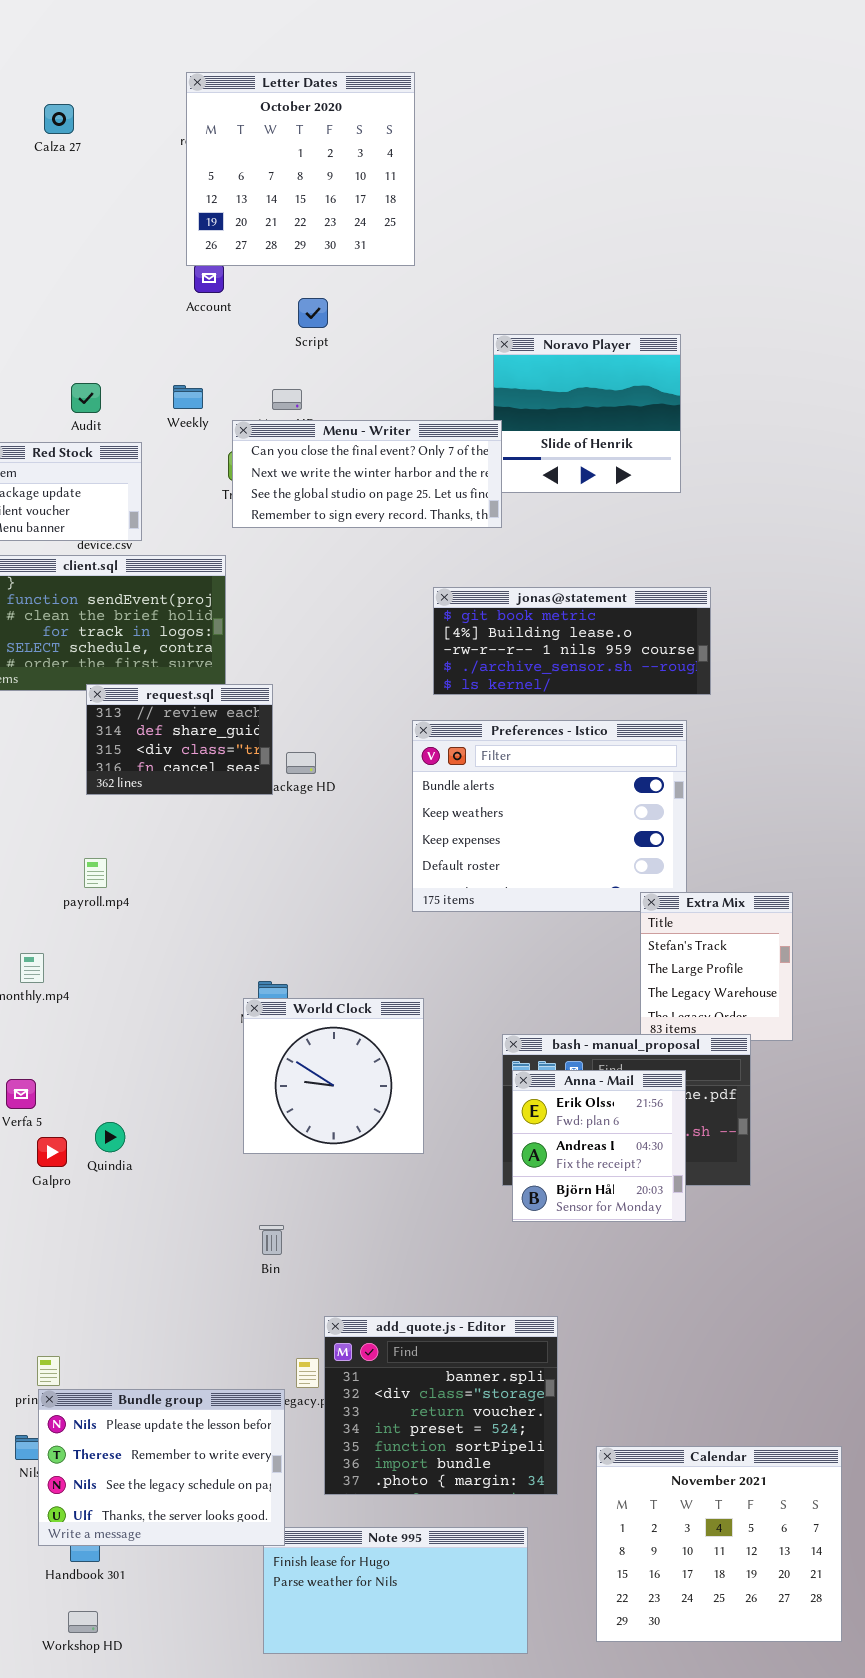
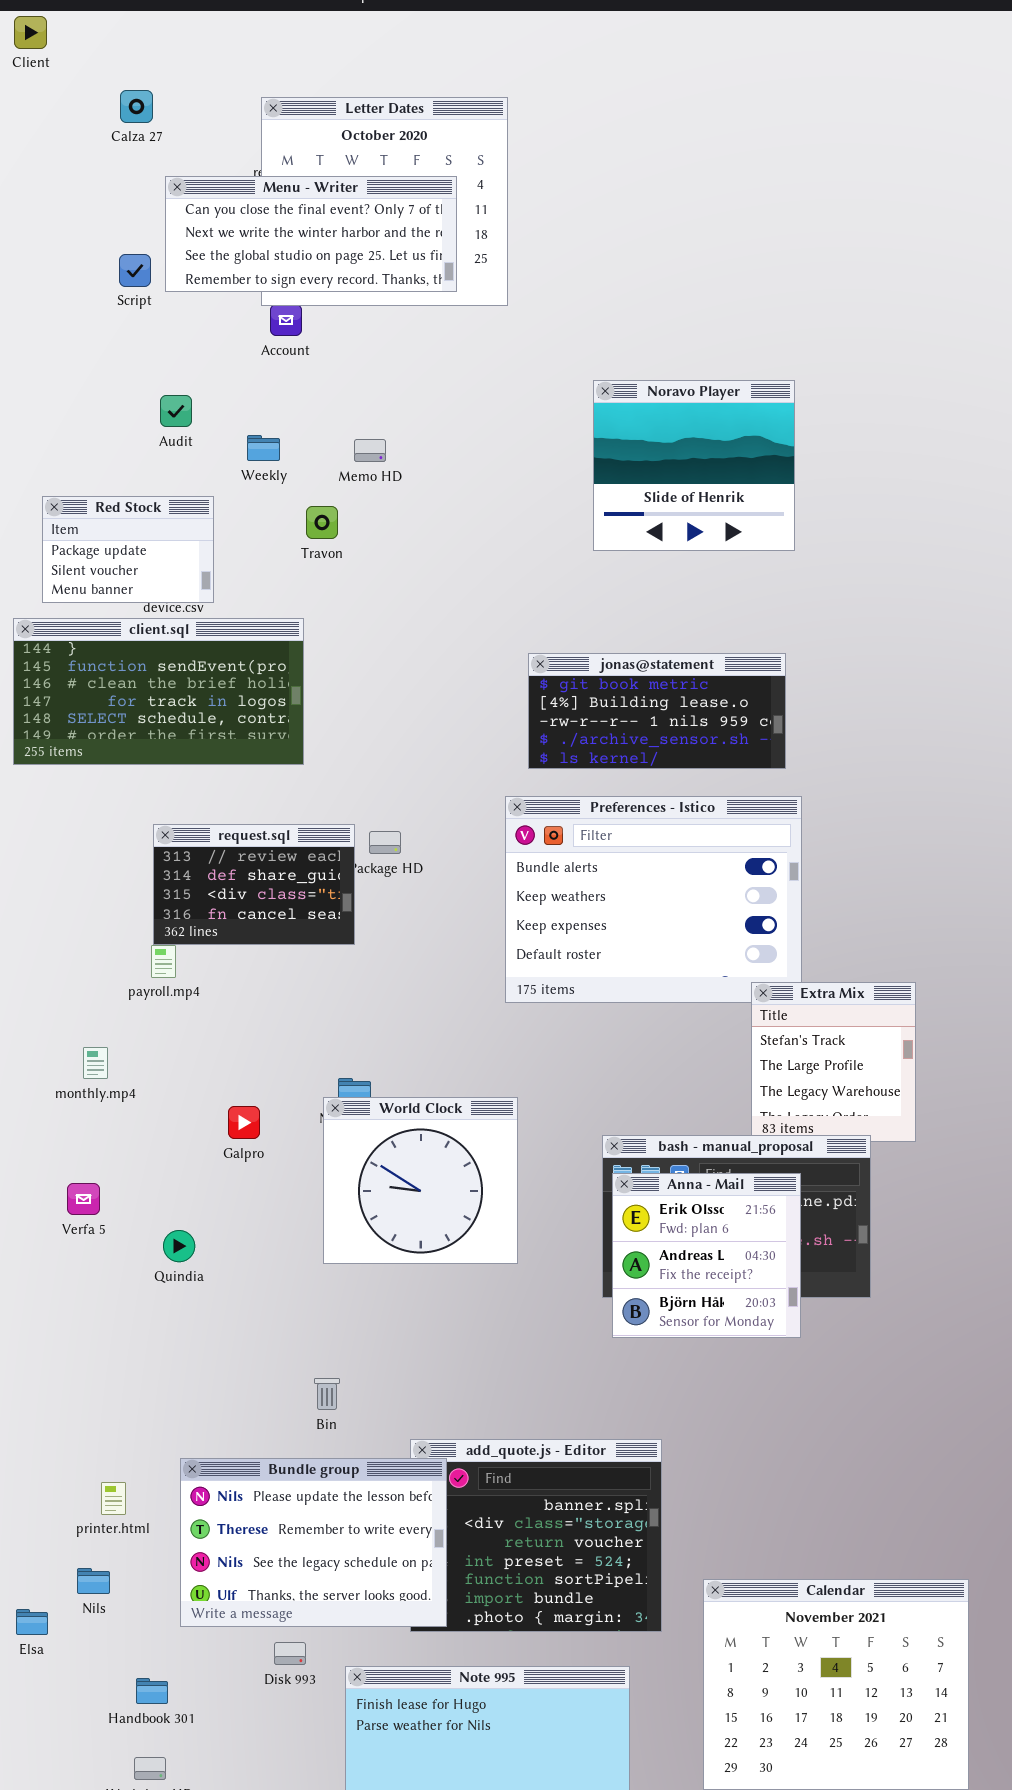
Calza 27: [44,104,74,134] -> [120,90,153,123], moved
Script: [298,298,328,328] -> [119,254,151,287], moved
Audit: [71,383,101,413] -> [160,395,192,427], moved
Menu - Writer: [232,420,502,528] -> [165,176,457,292], moved
jonas@statement: [433,587,711,695] -> [528,653,786,769], resized
request.sql: [86,684,273,795] -> [153,824,355,945], moved
Galpro: [37,1137,67,1167] -> [228,1106,260,1139], moved
Bin: [259,1225,284,1255] -> [314,1378,340,1410], moved
Bundle group: [38,1389,285,1546] -> [180,1458,447,1627], moved

